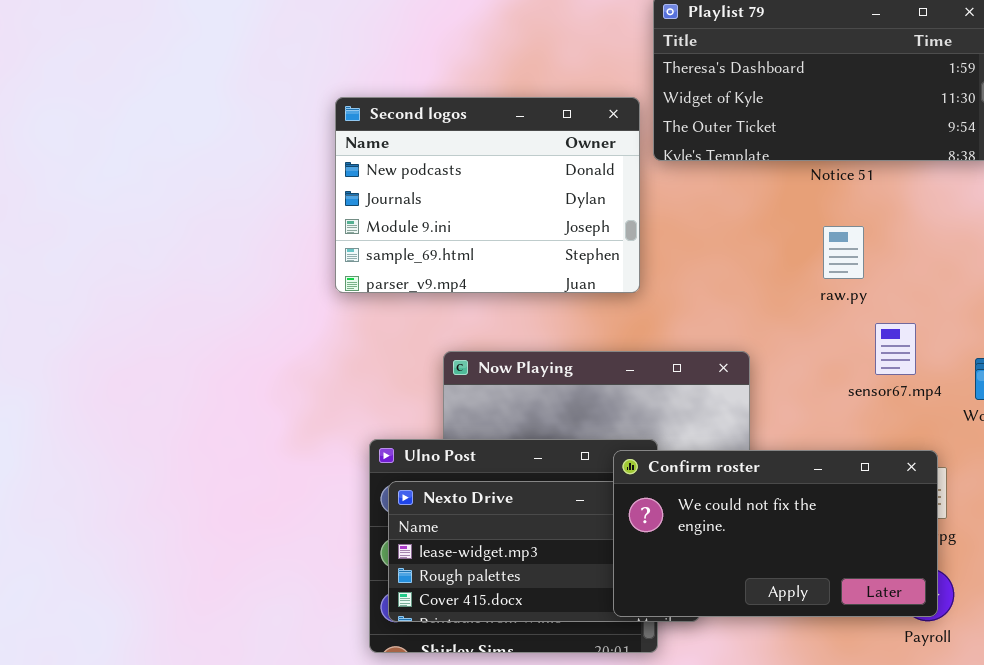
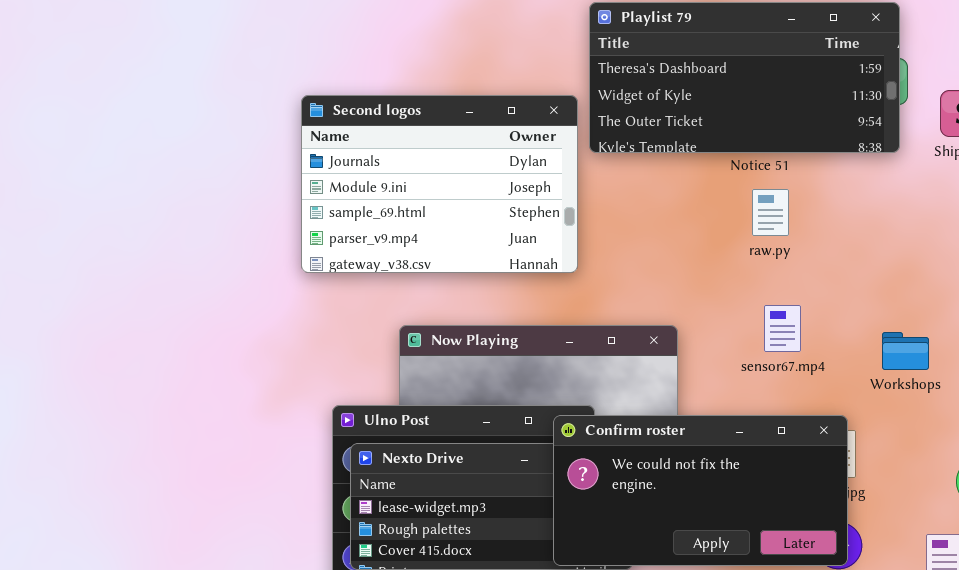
Second logos: [335,97,640,293] -> [301,95,578,273], scrolled down 1 row
raw.py: [823,226,864,279] -> [752,189,789,236], moved
sensor67.mp4: [875,323,916,375] -> [764,305,801,352], moved

